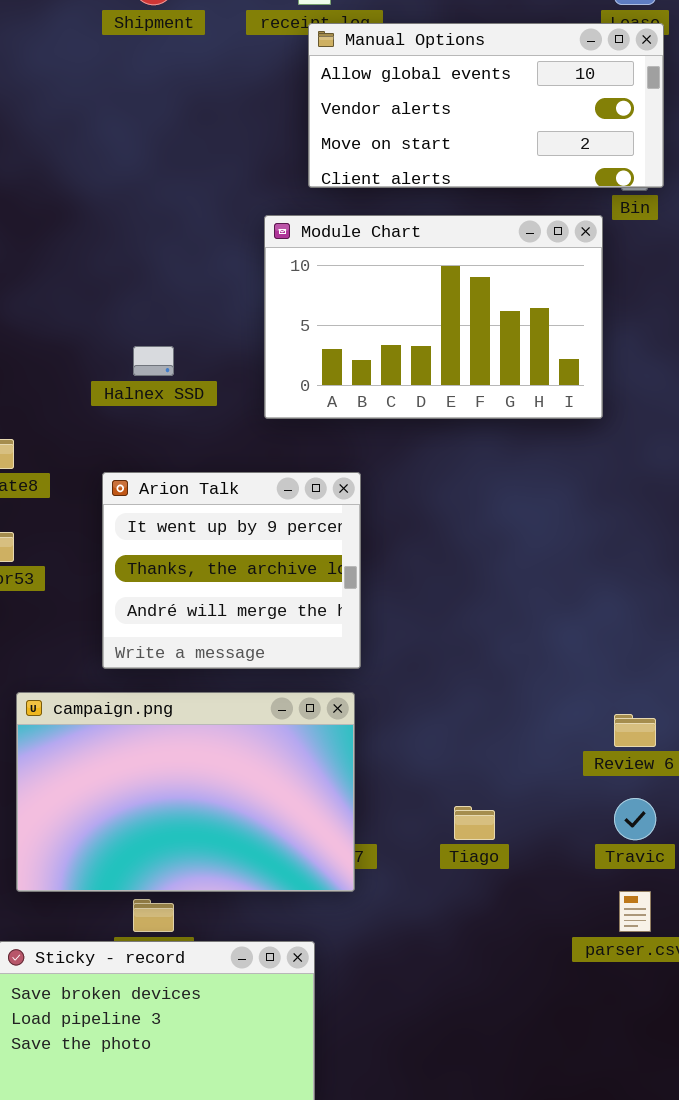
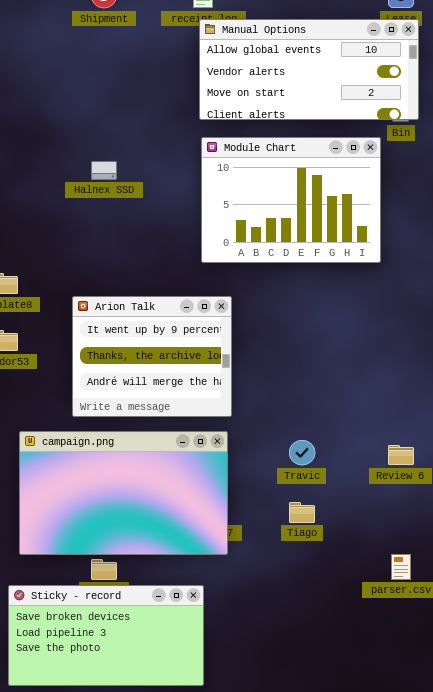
Module Chart: [264,215,603,419] -> [201,137,381,263], resized
Halnex SSD: [133,346,174,376] -> [91,161,117,180], moved
Travic: [614,798,656,840] -> [289,440,315,465], moved

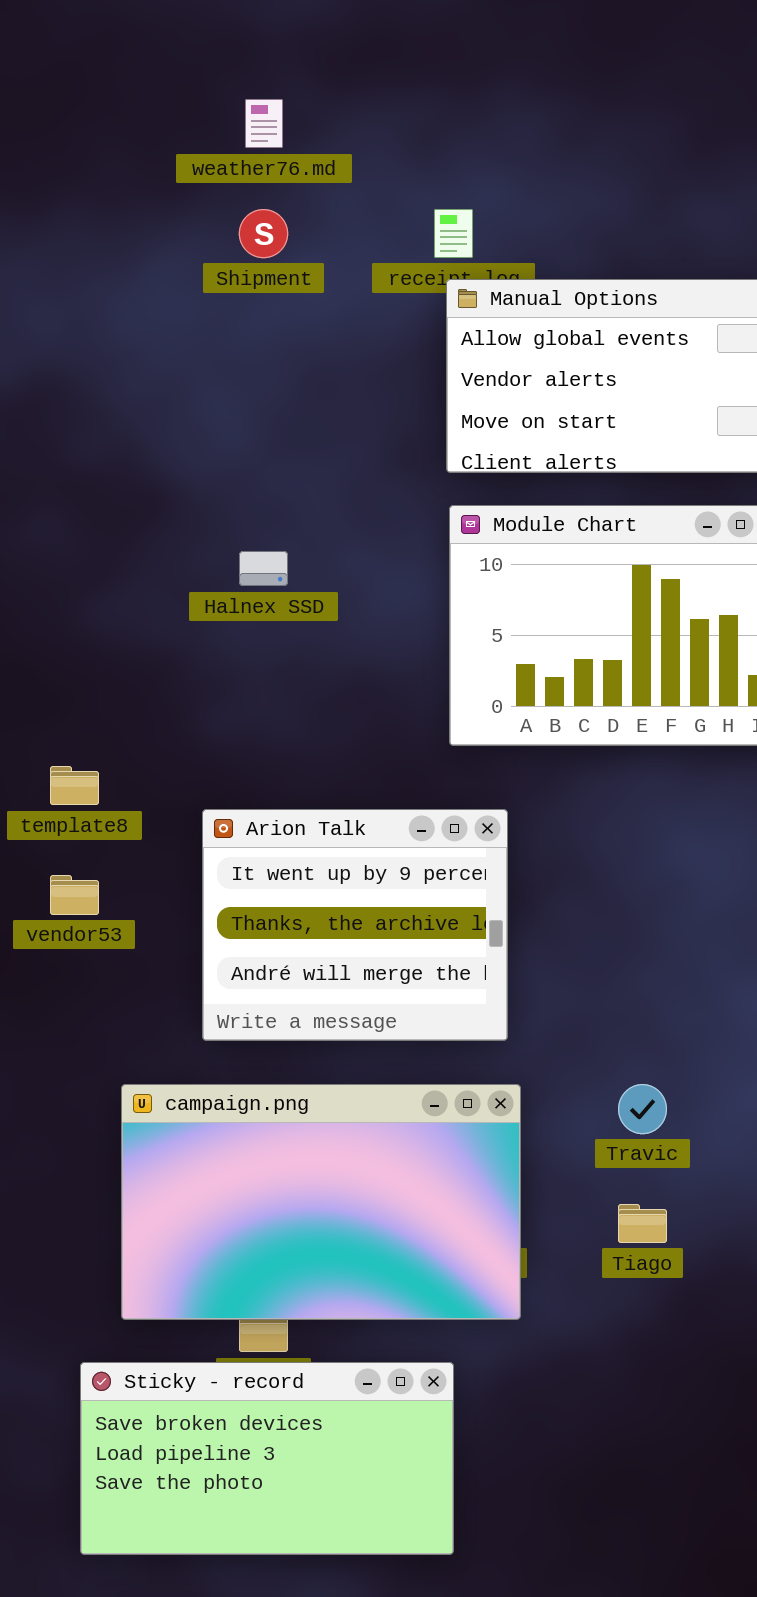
campaign.png: [19,431,228,555] -> [121,1084,521,1320], moved

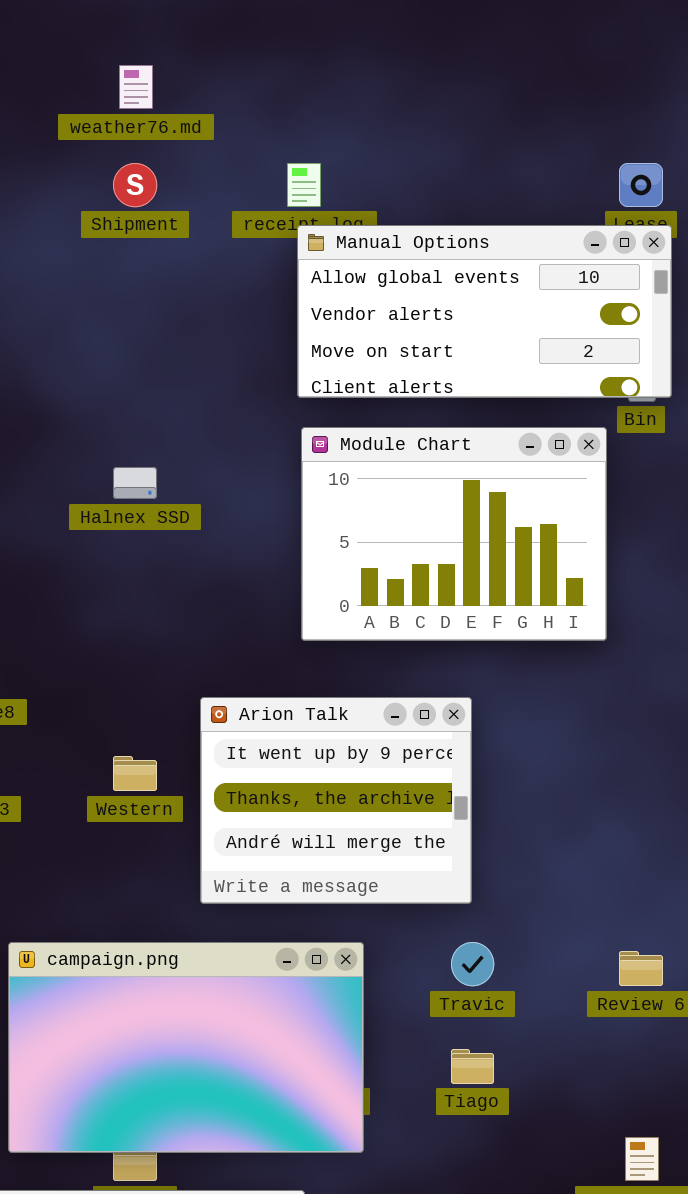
Arion Talk: [202,809,508,1041] -> [200,697,472,904], moved

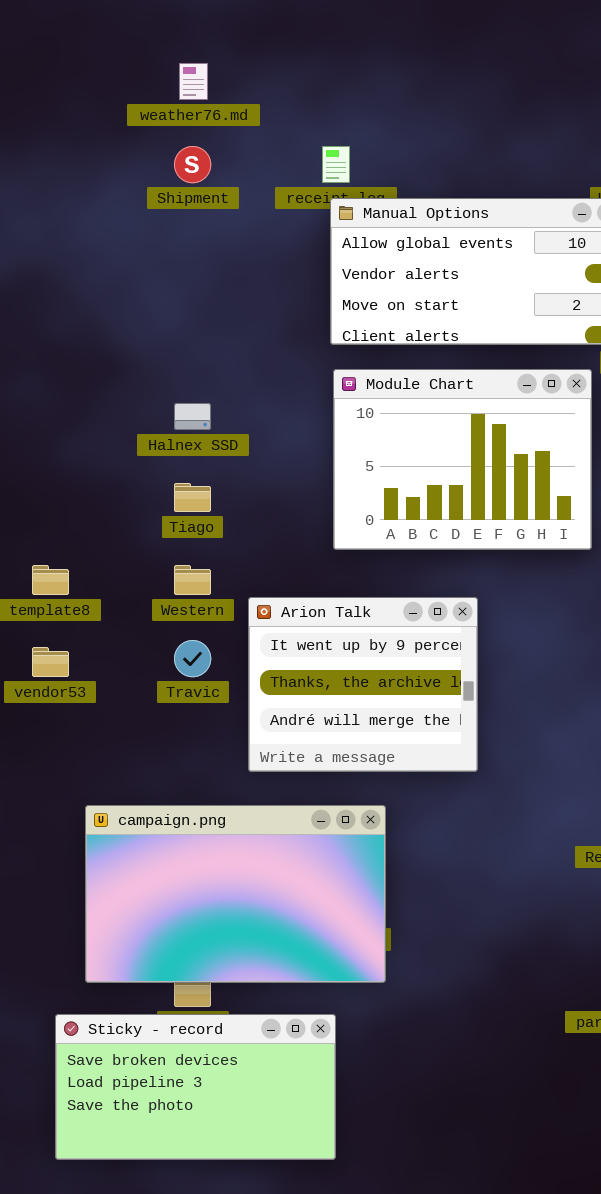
Western: [113,756,157,791] -> [174,565,211,595], moved
Travic: [451,942,494,986] -> [174,640,211,677], moved
Tiago: [451,1049,494,1084] -> [174,483,211,512], moved

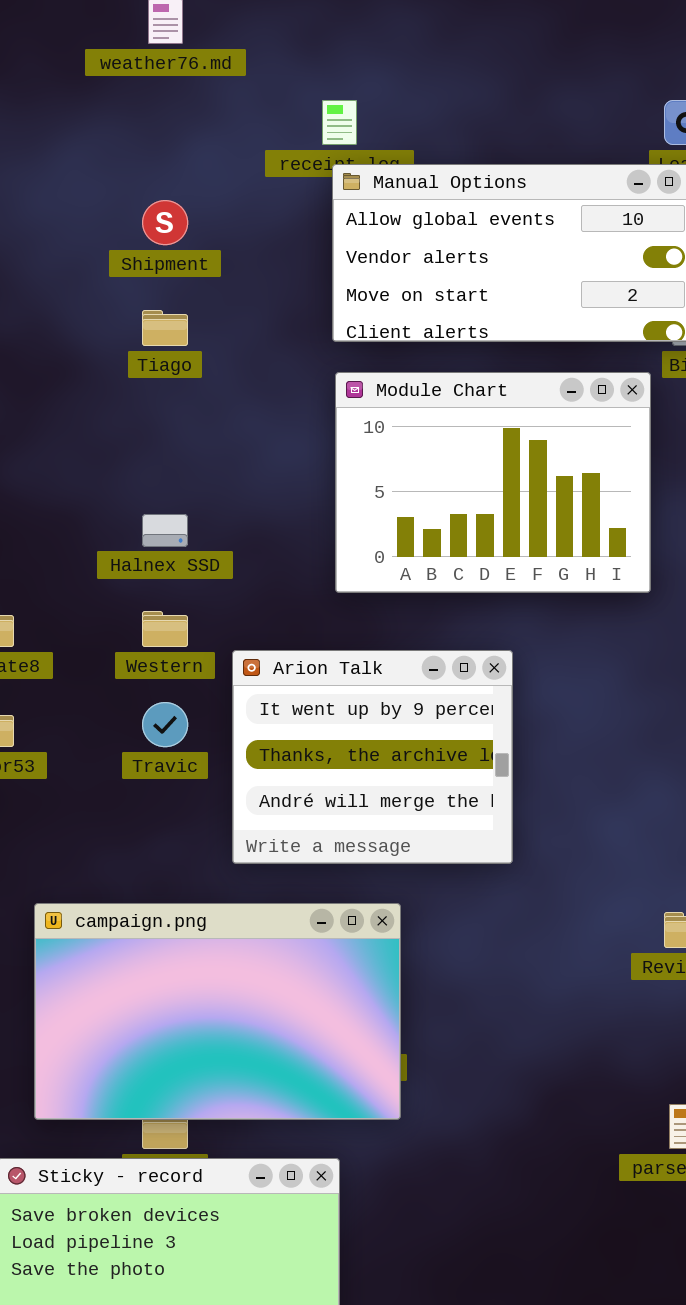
Shipment: [174,146,211,183] -> [142,200,188,245], moved
Halnex SSD: [174,403,211,430] -> [142,514,188,547], moved
Tiago: [174,483,211,512] -> [142,310,188,346], moved

